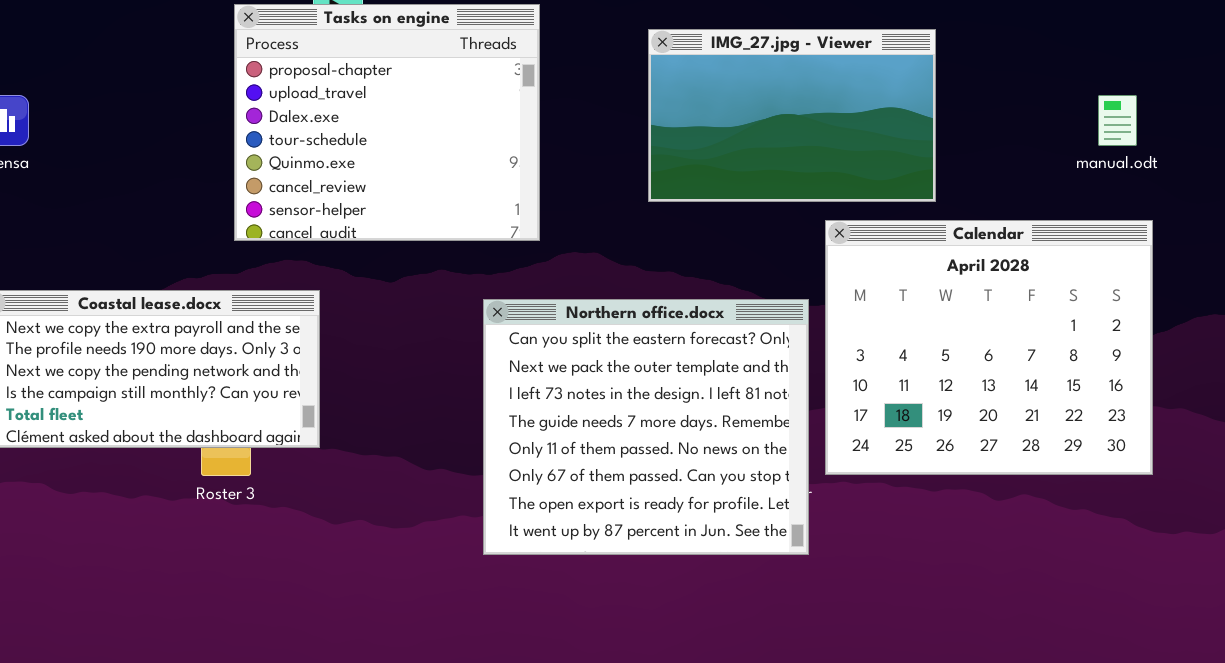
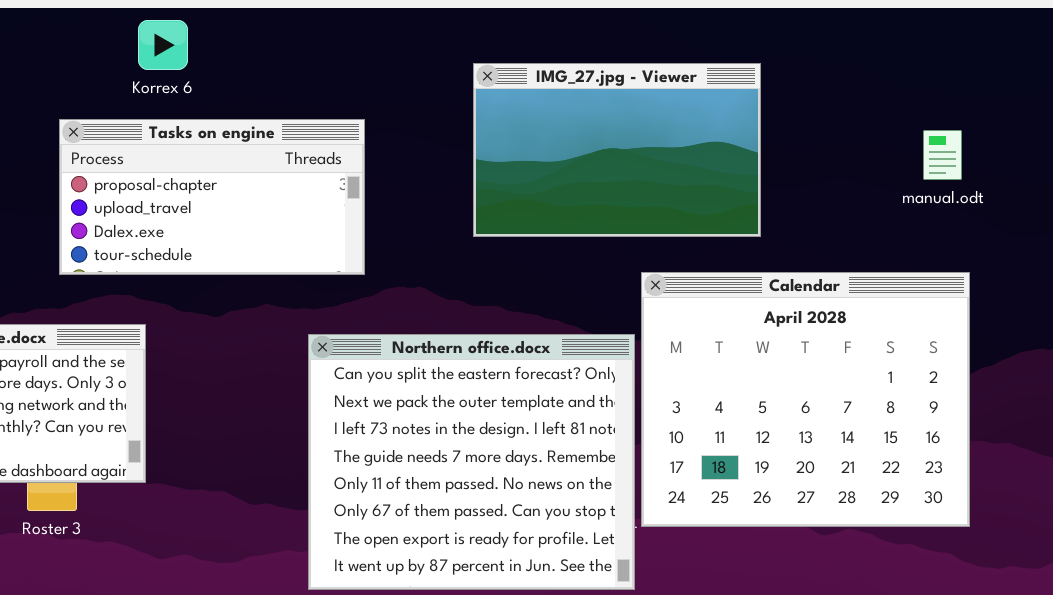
Tasks on engine: [234,4,540,241] -> [59,119,365,275], resized
Calendar: [825,220,1153,475] -> [641,272,970,527], moved

